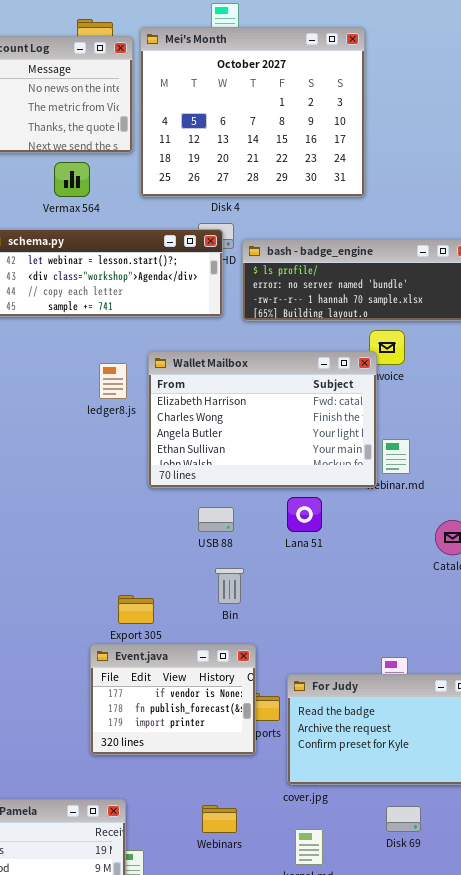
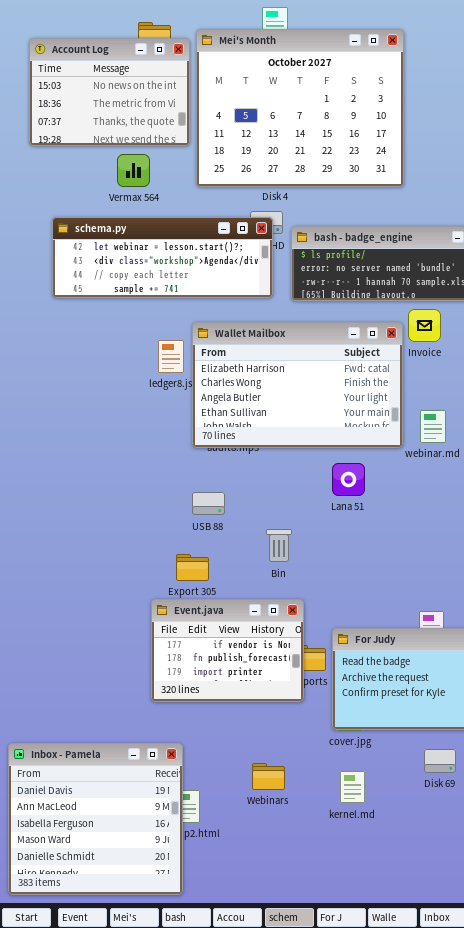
Wallet Mailbox: [148,351,377,488] -> [192,322,403,448], moved
USB 88: [198,507,234,532] -> [192,492,225,515], moved
Webinars: [202,805,237,833] -> [252,763,285,790], moved

